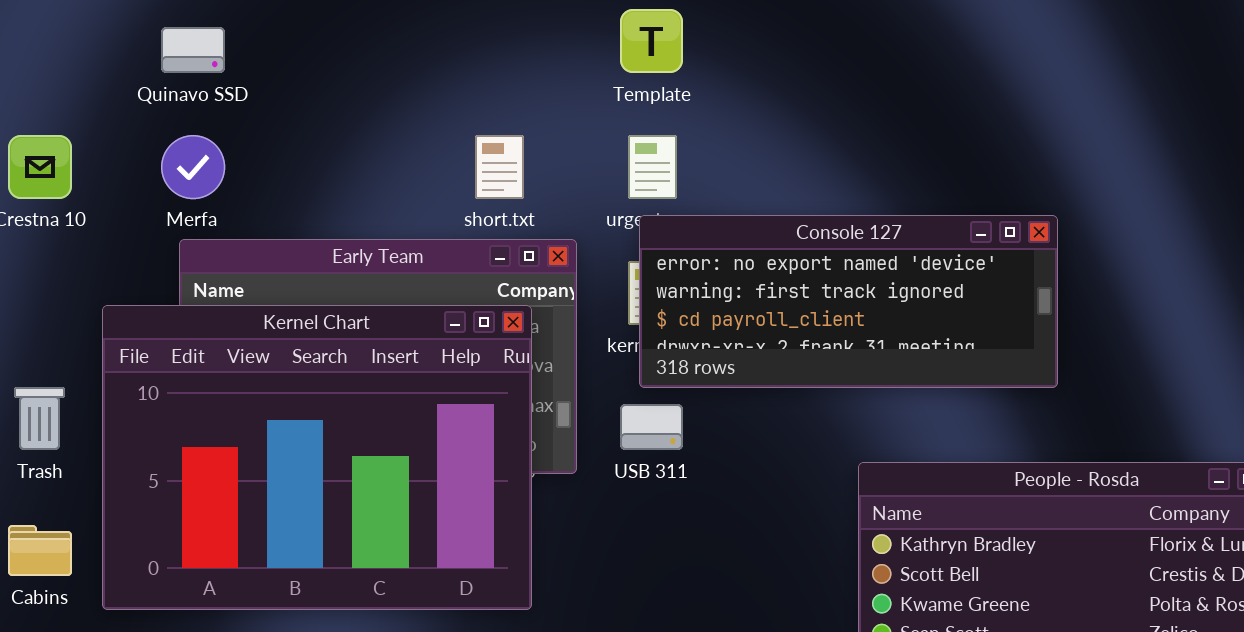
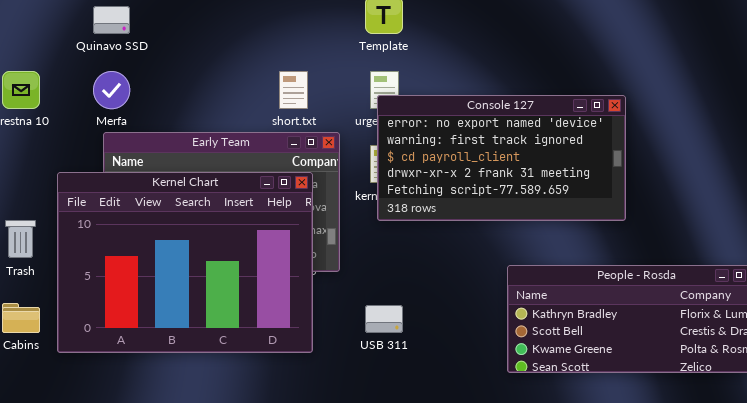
Console 127: [639,215,1058,388] -> [377,95,626,221], resized
USB 311: [620,404,683,450] -> [365,305,403,333], moved

